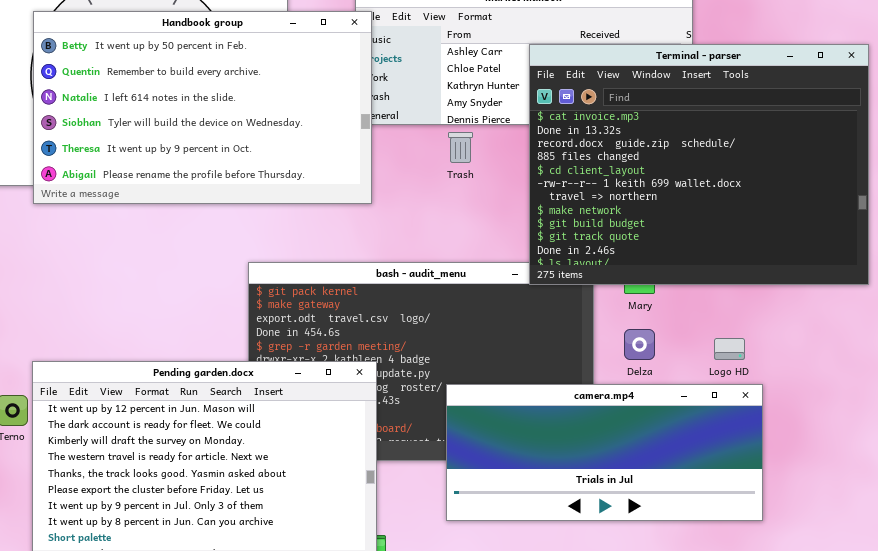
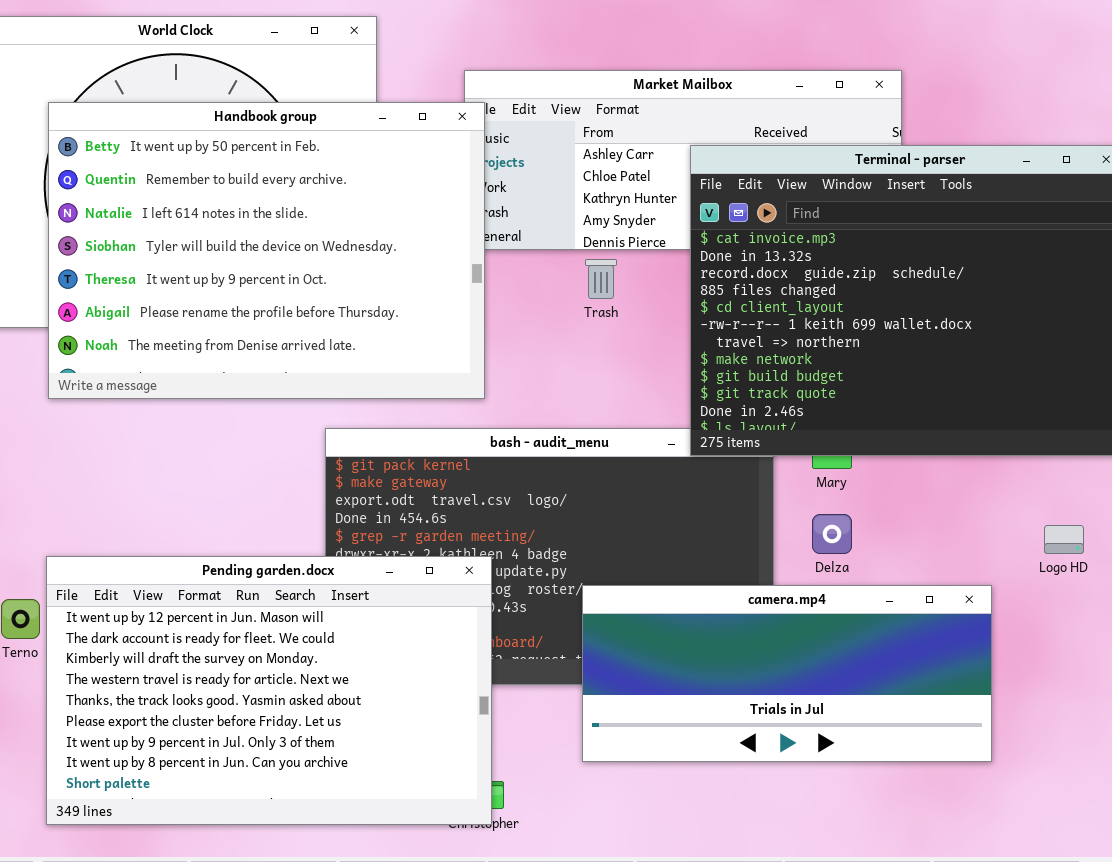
Handbook group: [33,11,372,204] -> [48,102,485,399], resized
Logo HD: [714,338,745,360] -> [1044,525,1084,554], moved

